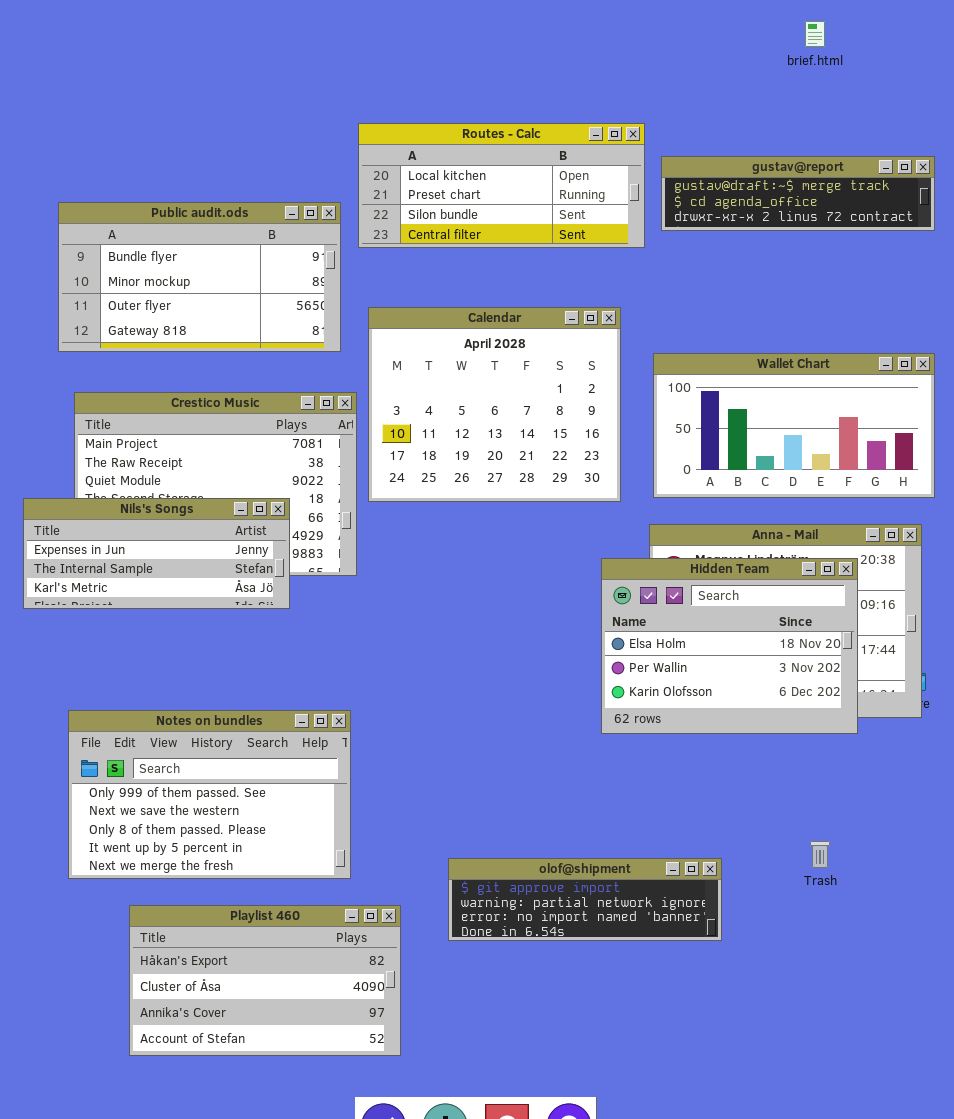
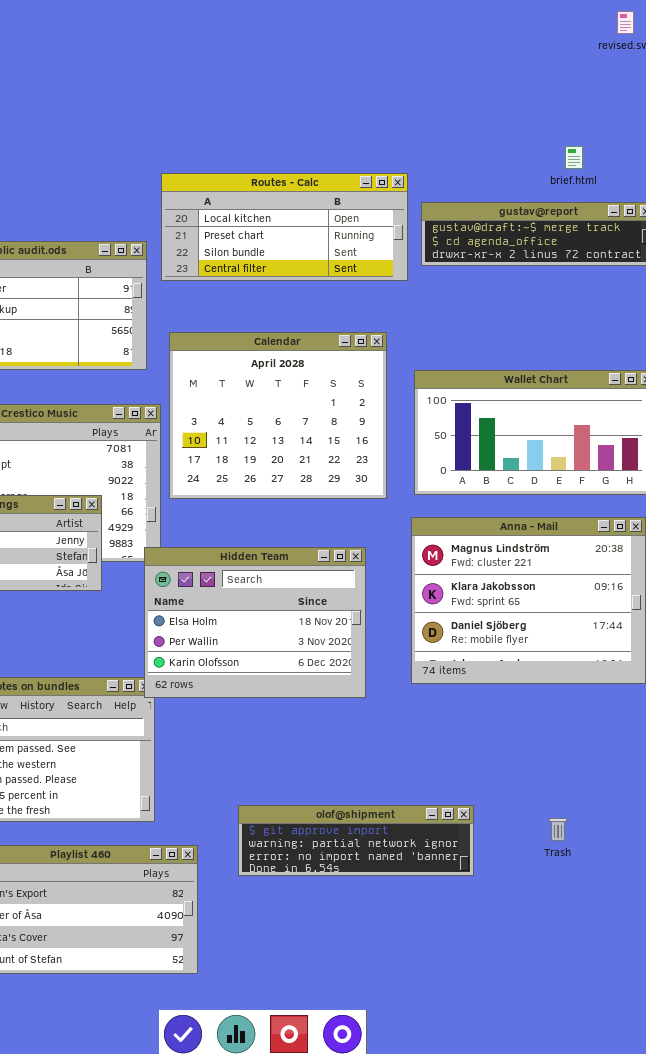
brief.html: [805,21,825,47] -> [565,146,583,169], moved
Hidden Team: [601,558,858,734] -> [144,547,366,698], moved
Trash: [810,841,830,868] -> [549,818,567,841], moved

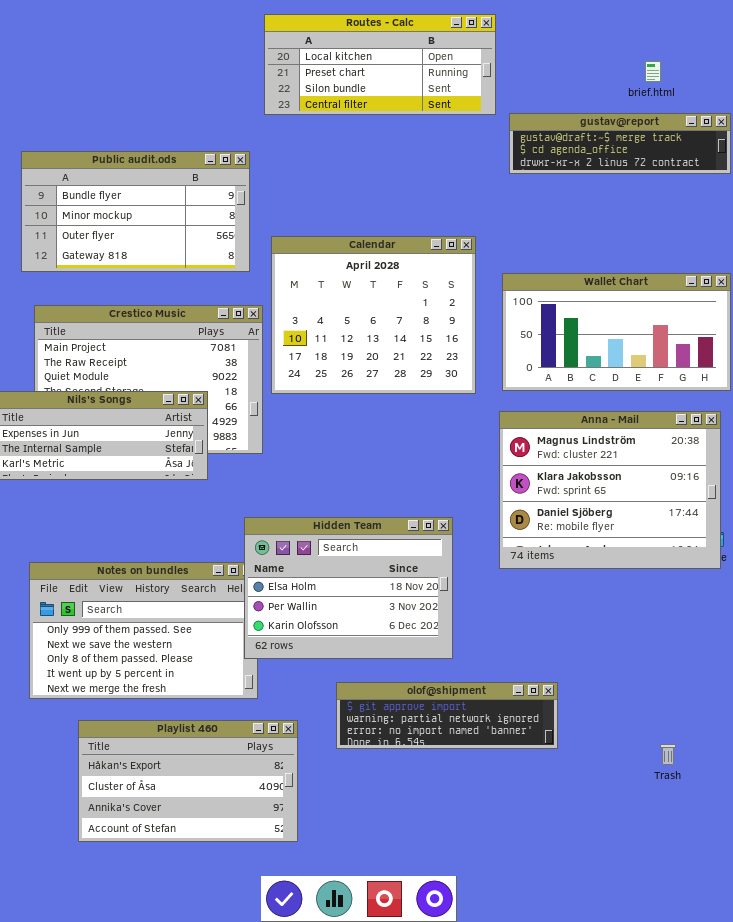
Routes - Calc: [161,173,408,281] -> [264,14,496,115], moved
Hidden Team: [144,547,366,698] -> [244,517,453,659], moved
Trash: [549,818,567,841] -> [660,744,676,765], moved

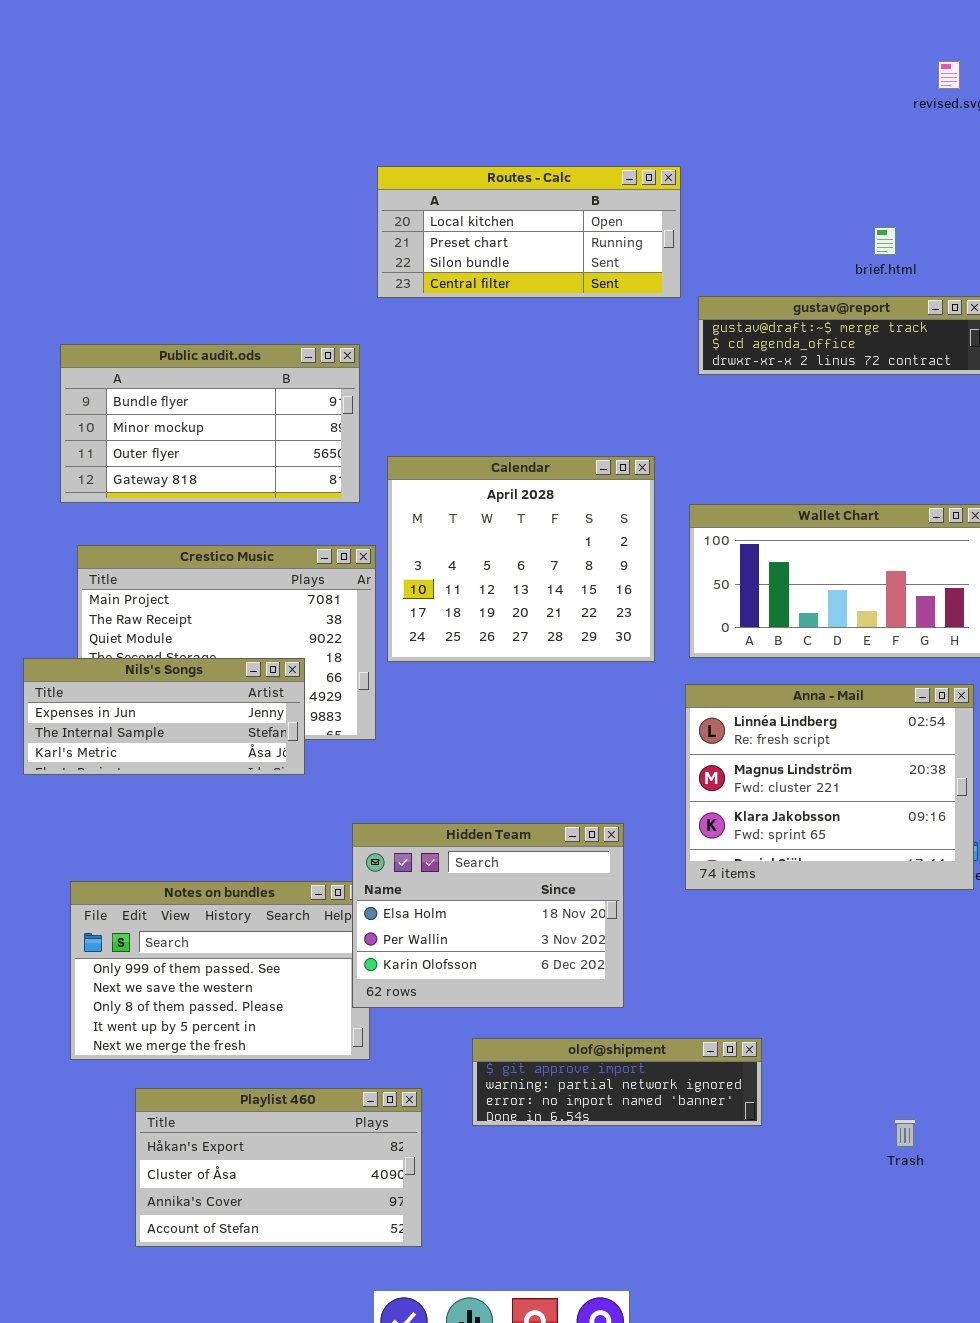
Anna - Mail: [499,411,721,569] -> [685,684,974,890], scrolled up 1 row

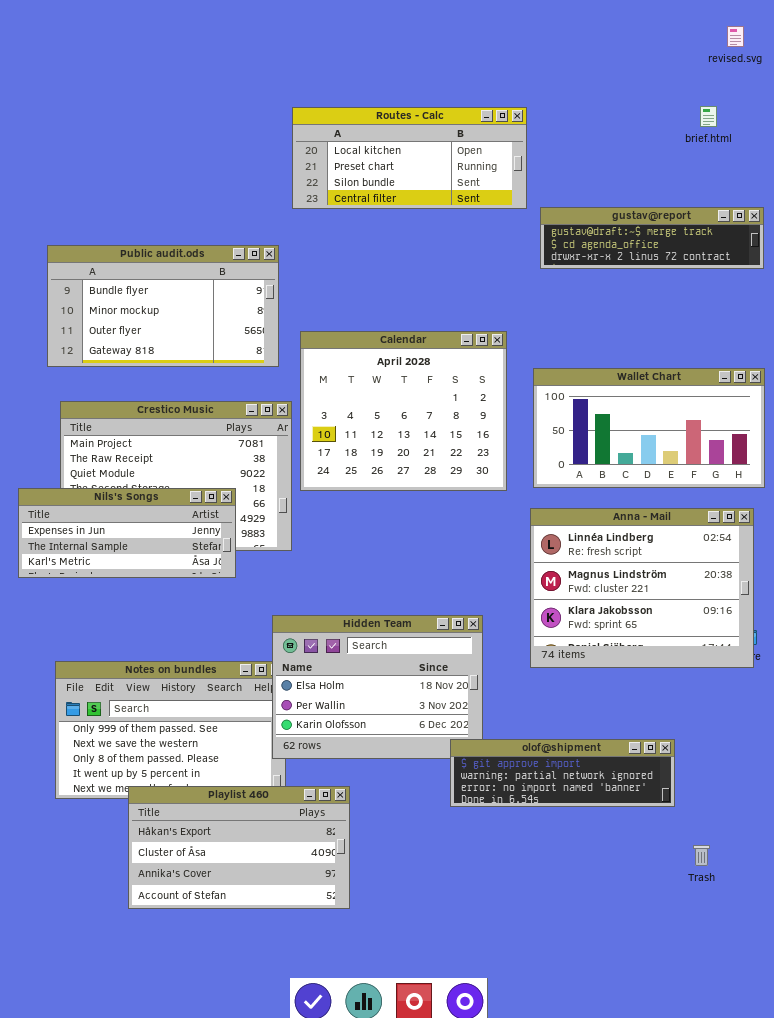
brief.html: [874,227,896,255] -> [700,106,717,127], moved
olof@shipment: [472,1038,762,1126] -> [450,739,675,807], moved
Playlist 460: [135,1088,422,1247] -> [128,786,350,909], moved

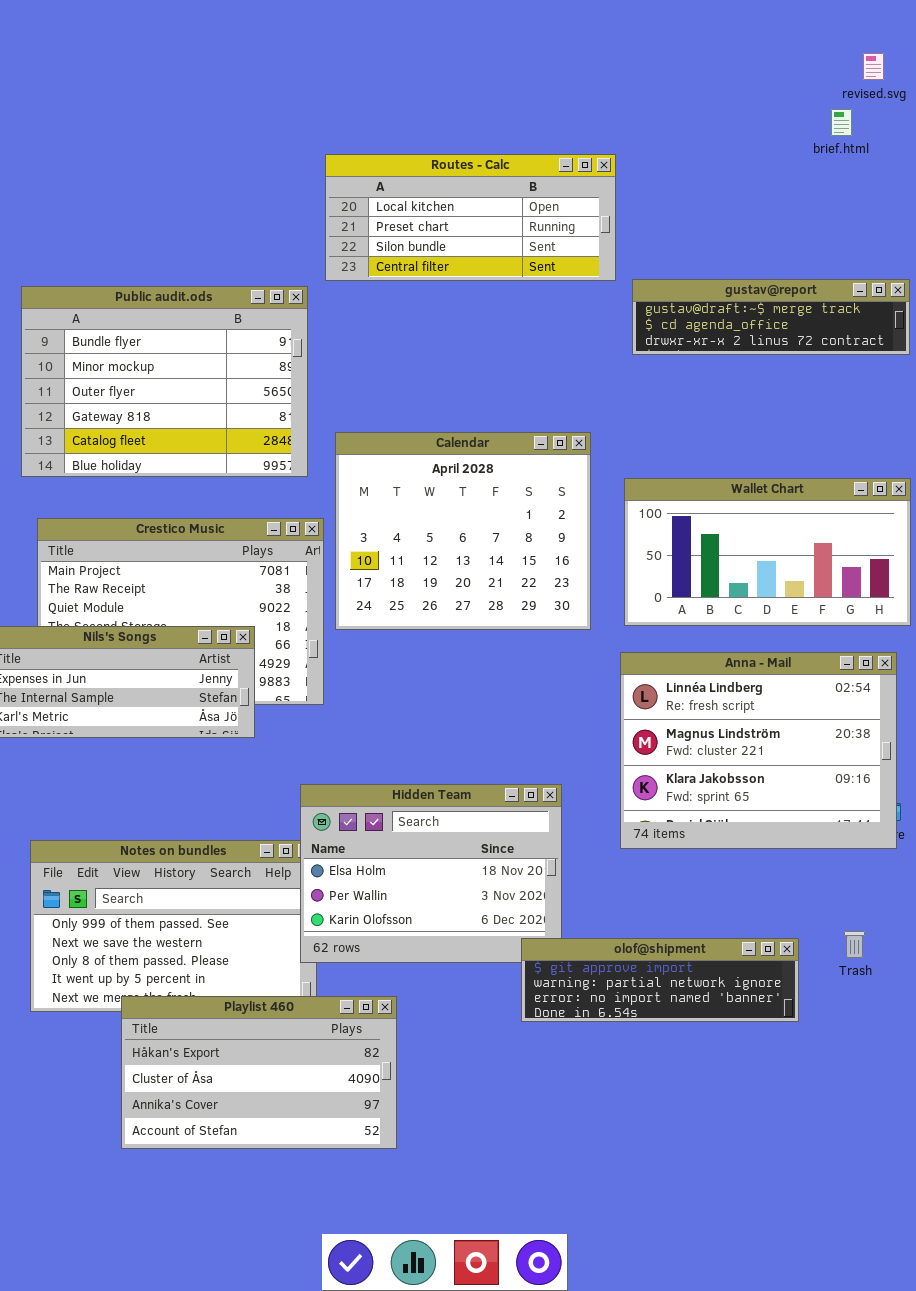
brief.html: [700,106,717,127] -> [831,109,852,136], moved
Public audit.ods: [47,245,279,367] -> [21,286,308,477], resized
Trash: [693,845,710,866] -> [844,931,865,958], moved

